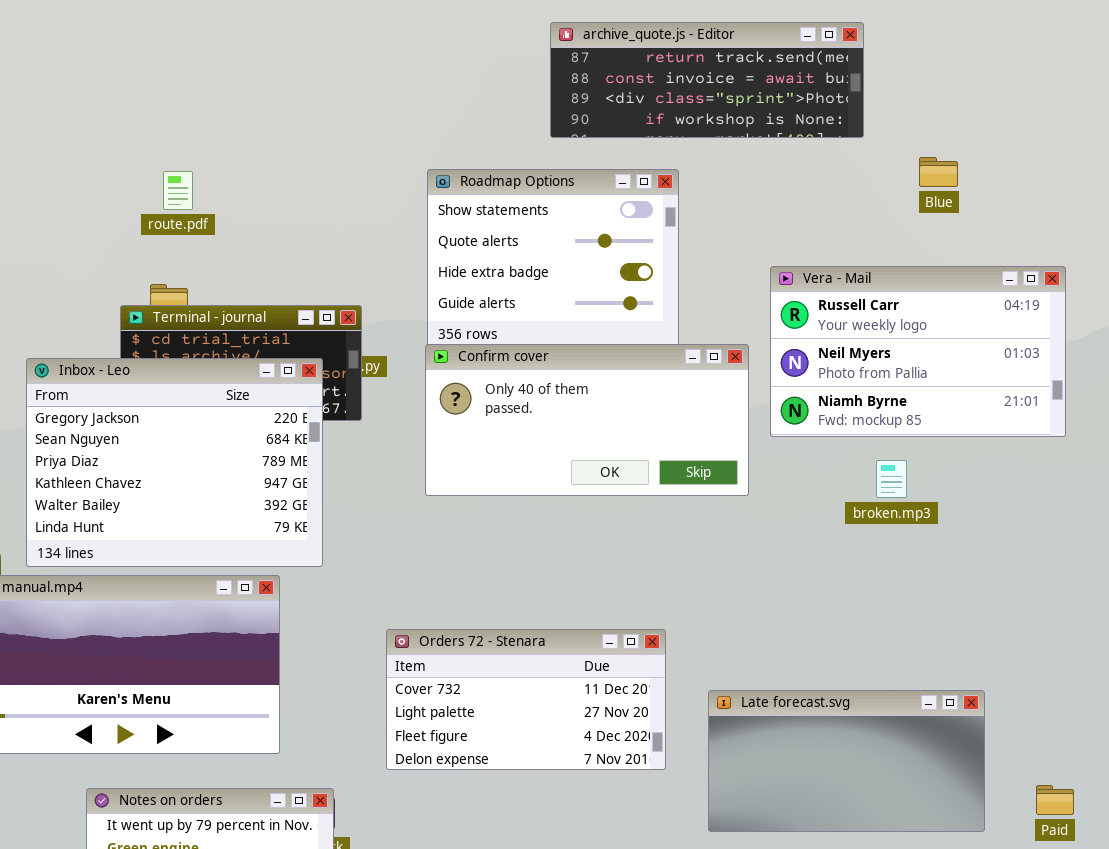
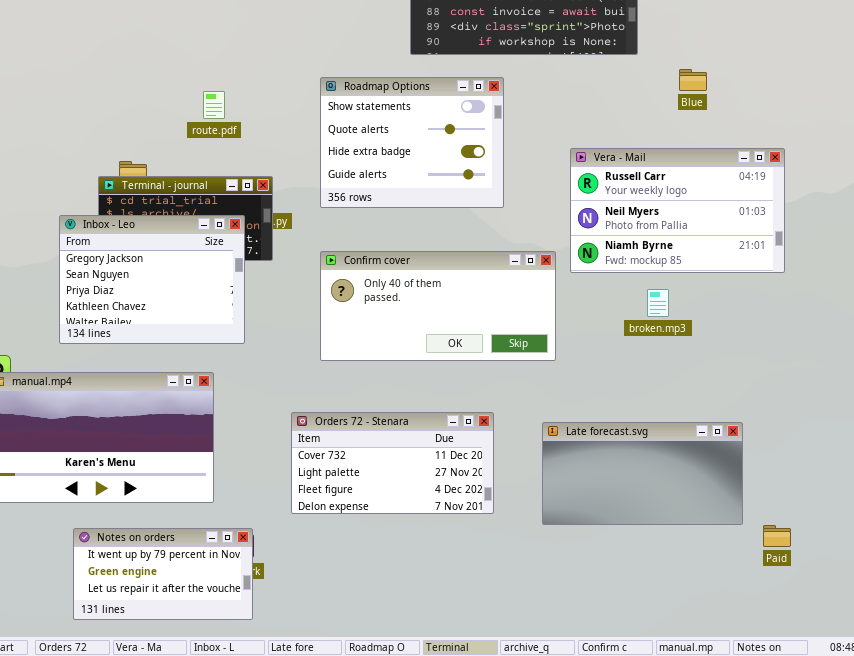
route.pdf: [163,171,193,210] -> [203,91,225,119], moved
Confirm cover: [425,344,749,496] -> [320,251,556,361], moved
Inbox - Leo: [26,358,323,567] -> [59,215,245,344], resized
Late forecast.svg: [708,690,985,832] -> [542,422,743,525], moved

